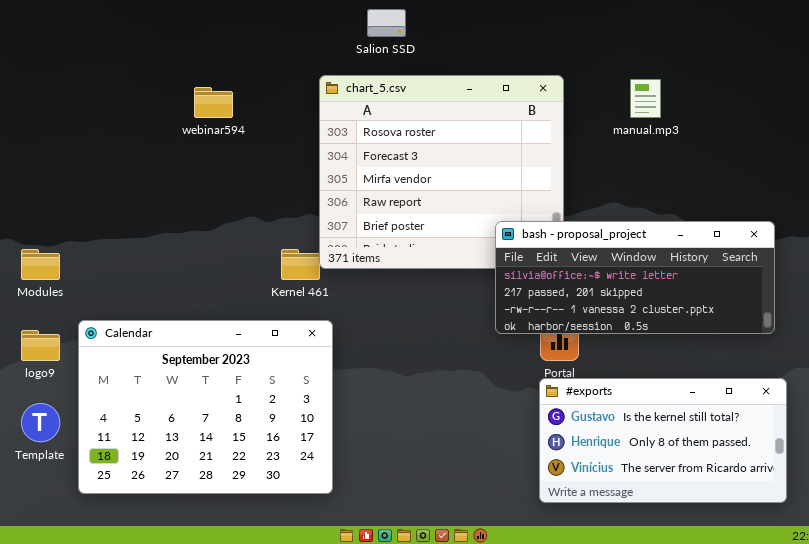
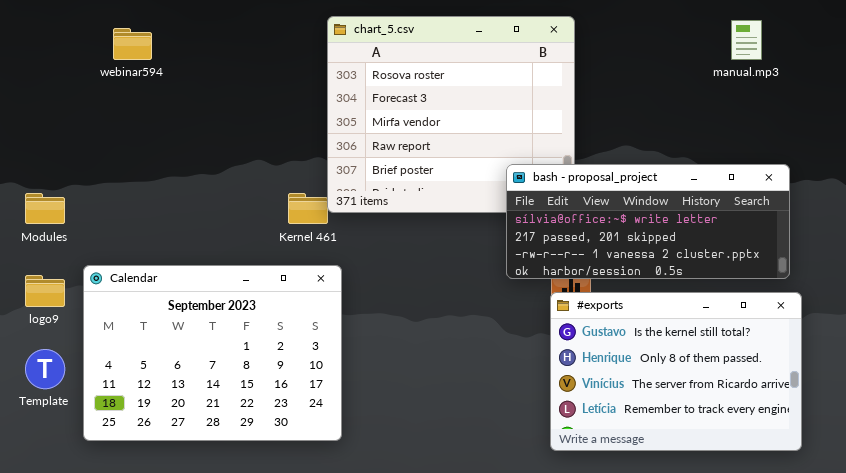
manual.mp3: [630,79,661,118] -> [731,20,762,60], moved
webinar594: [194,87,233,118] -> [113,28,152,60], moved
#exports: [539,378,787,503] -> [550,292,802,451], resized

